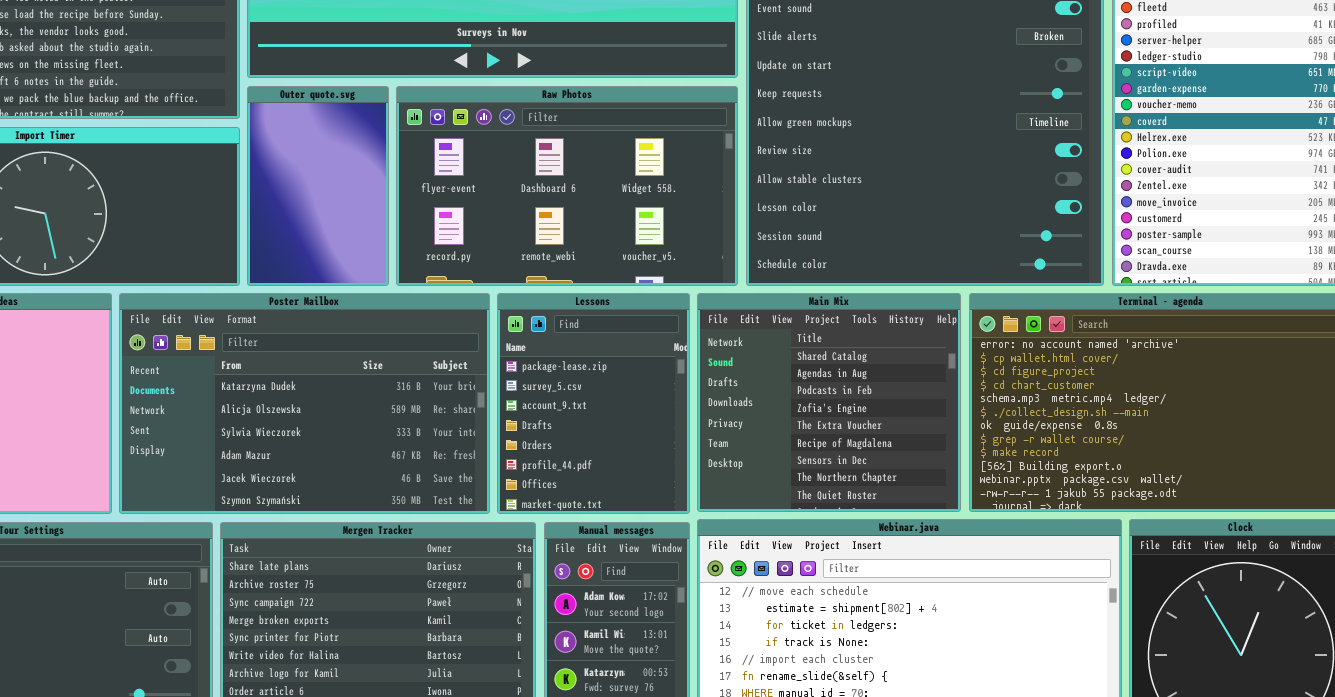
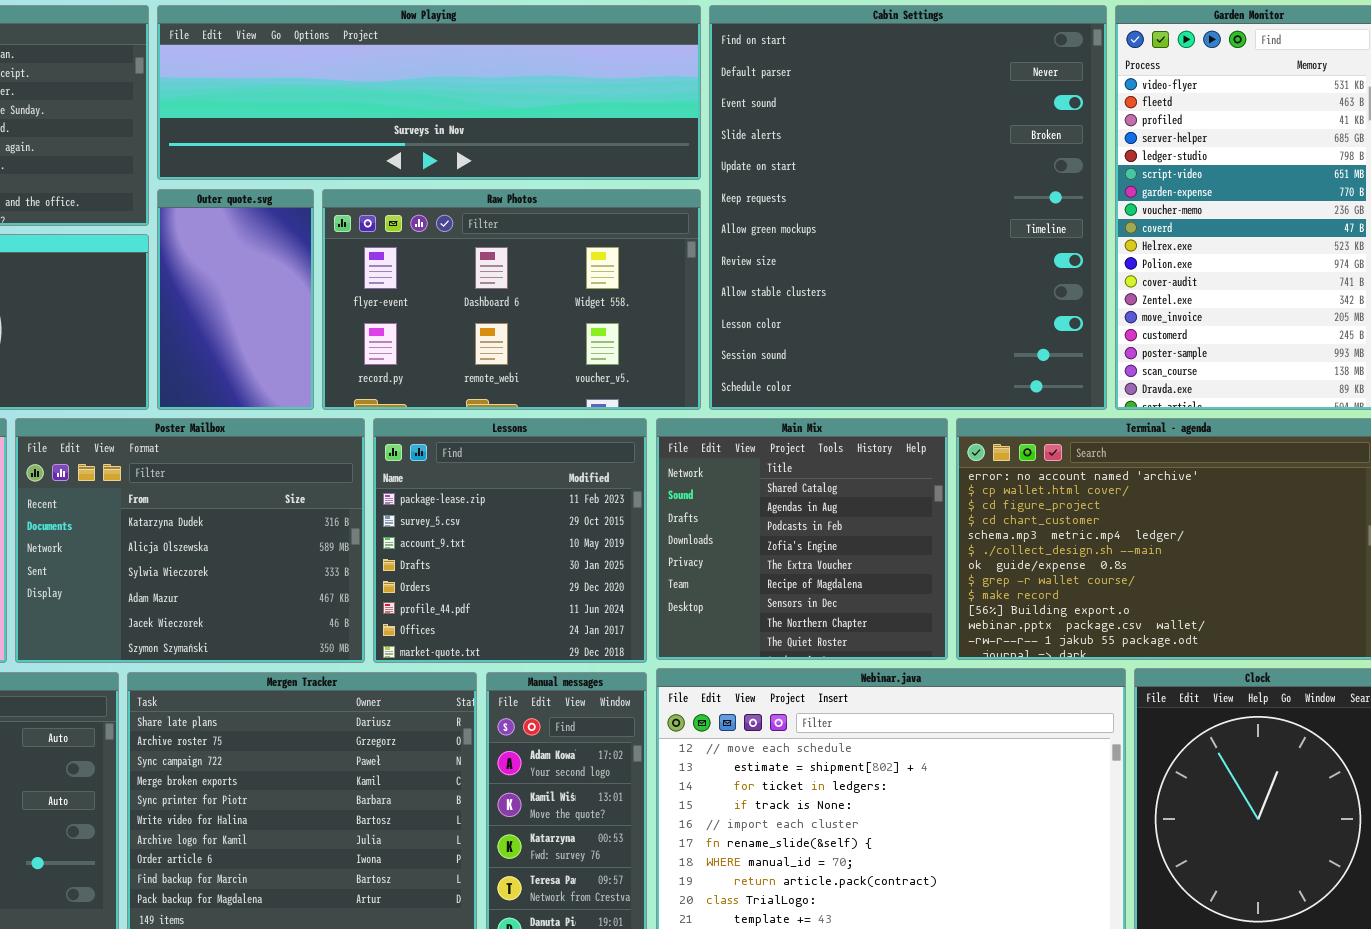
Poster Mailbox: [119,293,490,514] -> [15,418,365,663], resized
Lessons: [497,293,690,514] -> [373,418,647,663], resized

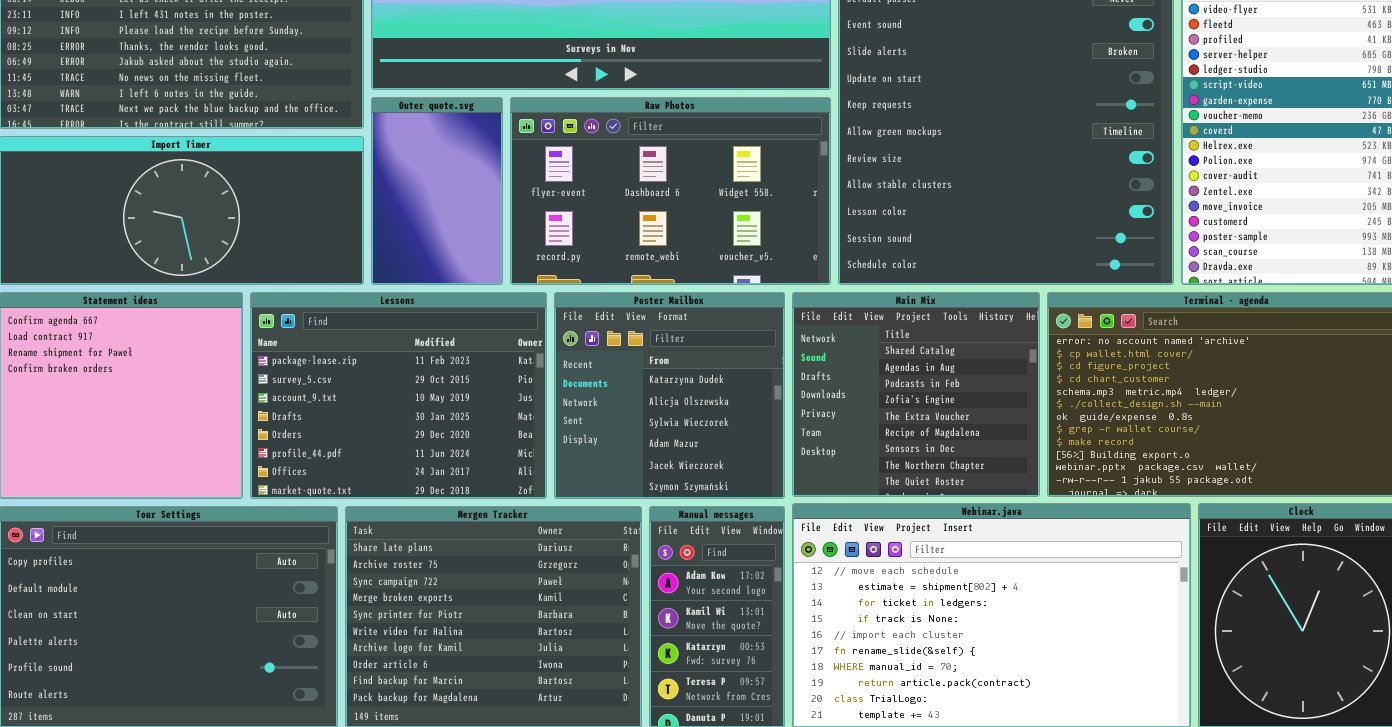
Poster Mailbox: [15,418,365,663] -> [554,292,785,499], moved, resized
Lessons: [373,418,647,663] -> [250,292,547,499], moved, resized

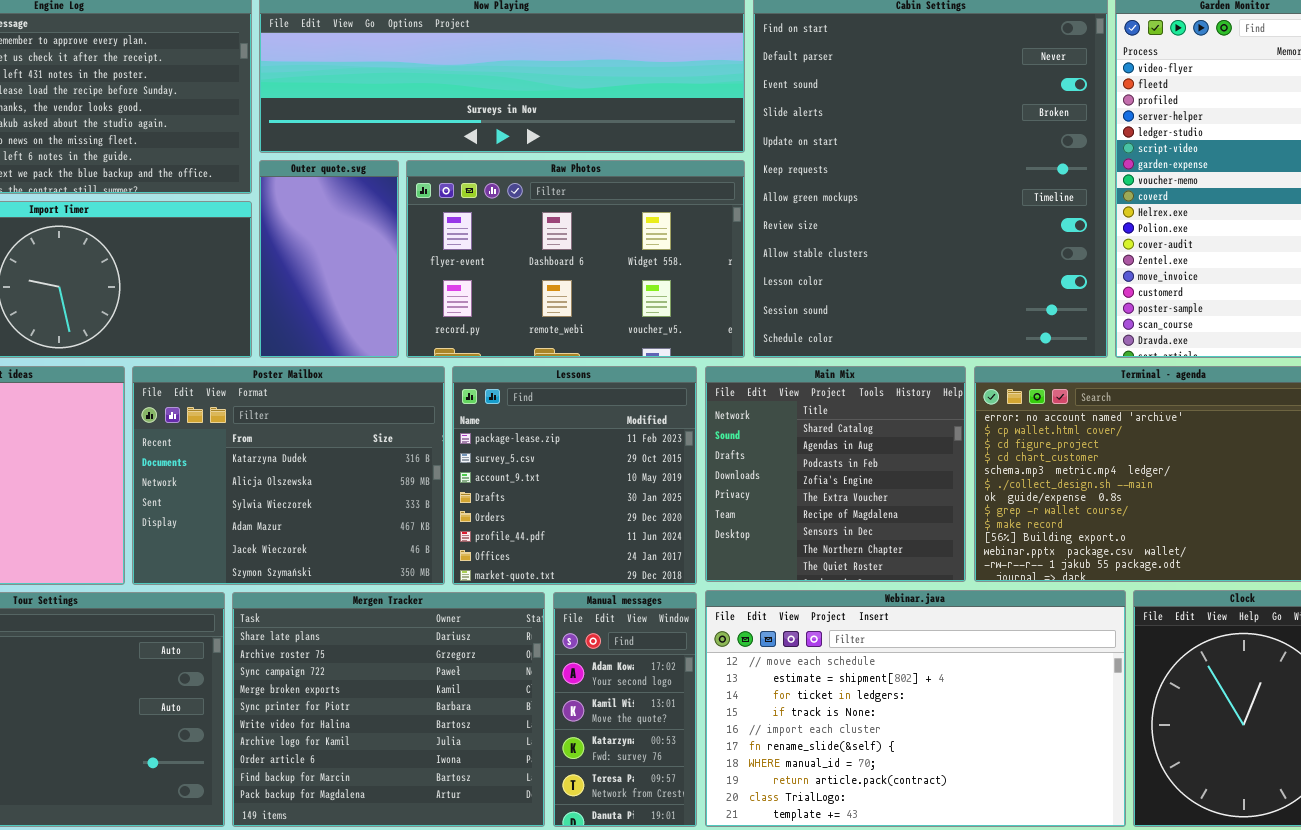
Lessons: [250,292,547,499] -> [452,366,697,585], moved, resized
Poster Mailbox: [554,292,785,499] -> [132,366,445,585], moved, resized

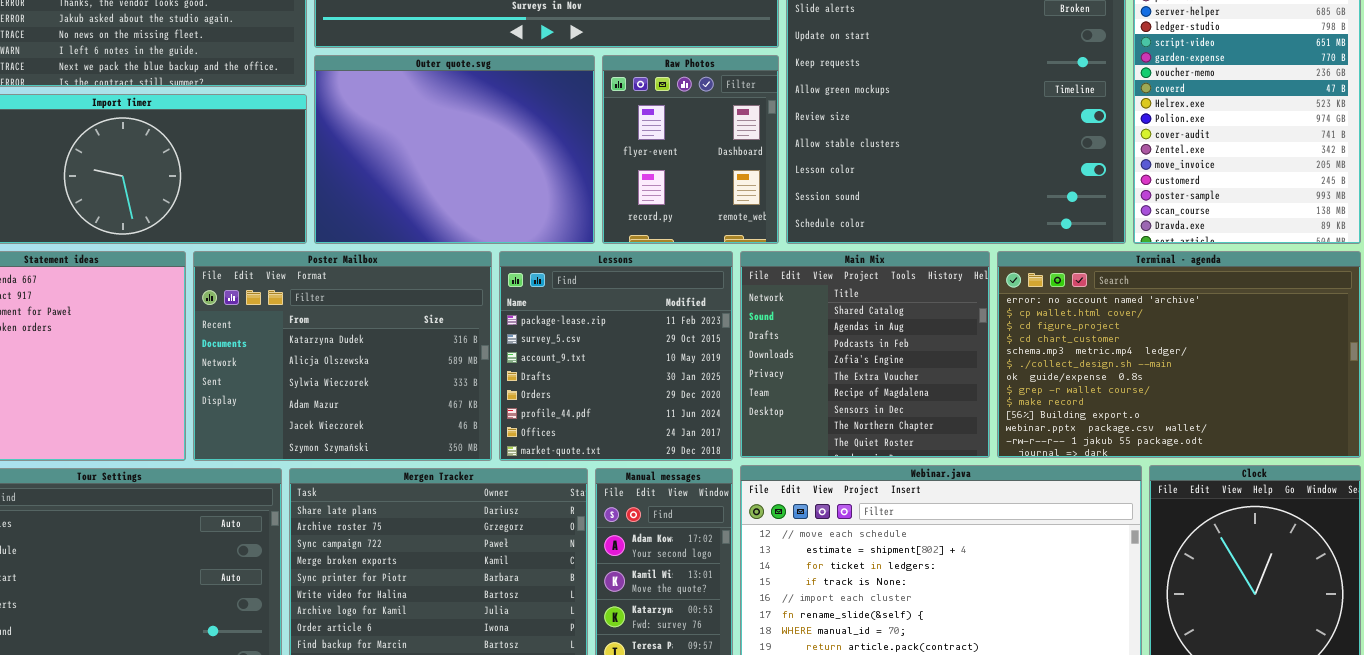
Outer quote.svg: [259,160,399,358] -> [314,55,595,244], resized
Raw Photos: [406,160,745,358] -> [602,55,779,244], resized

